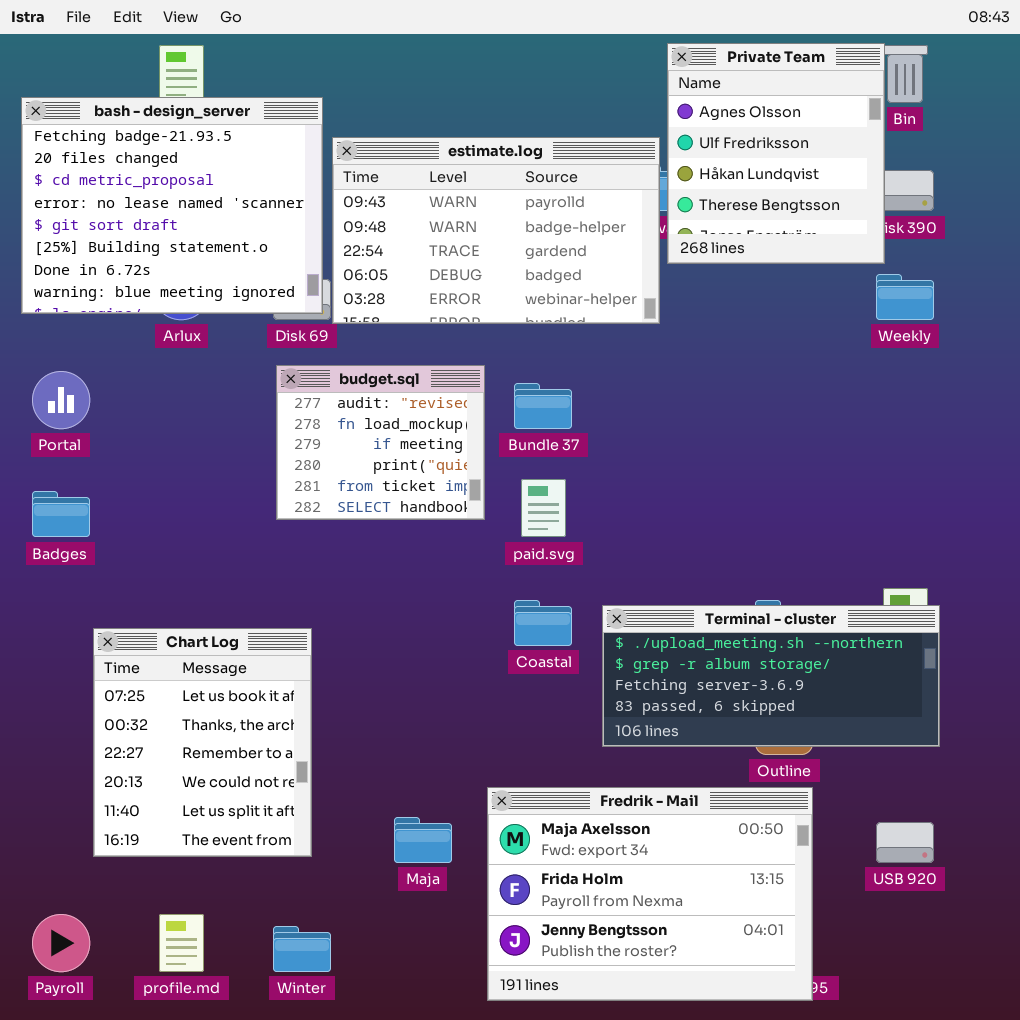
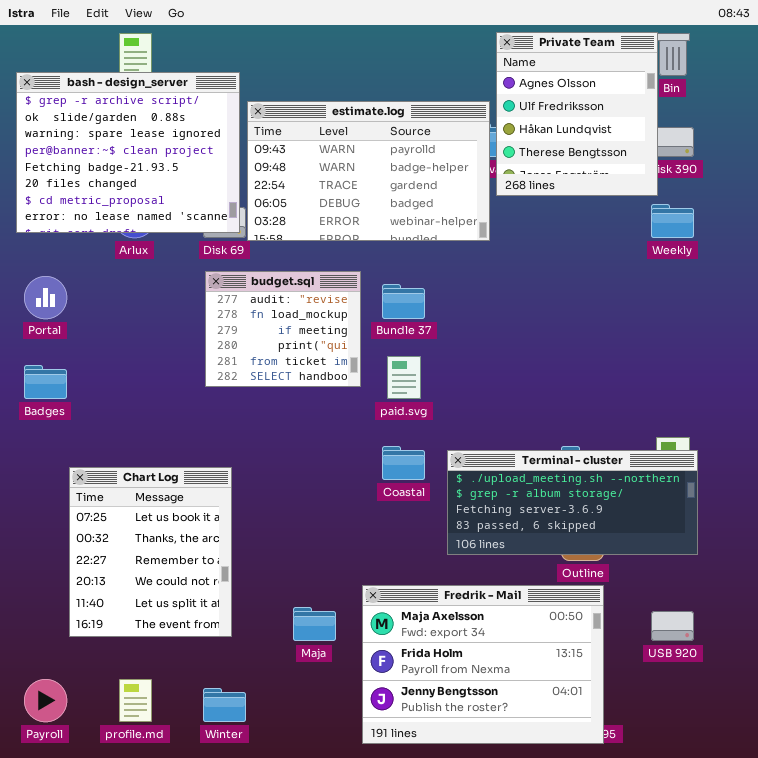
bash - design_server: [21,97,323,314] -> [16,72,240,233], scrolled up 4 rows

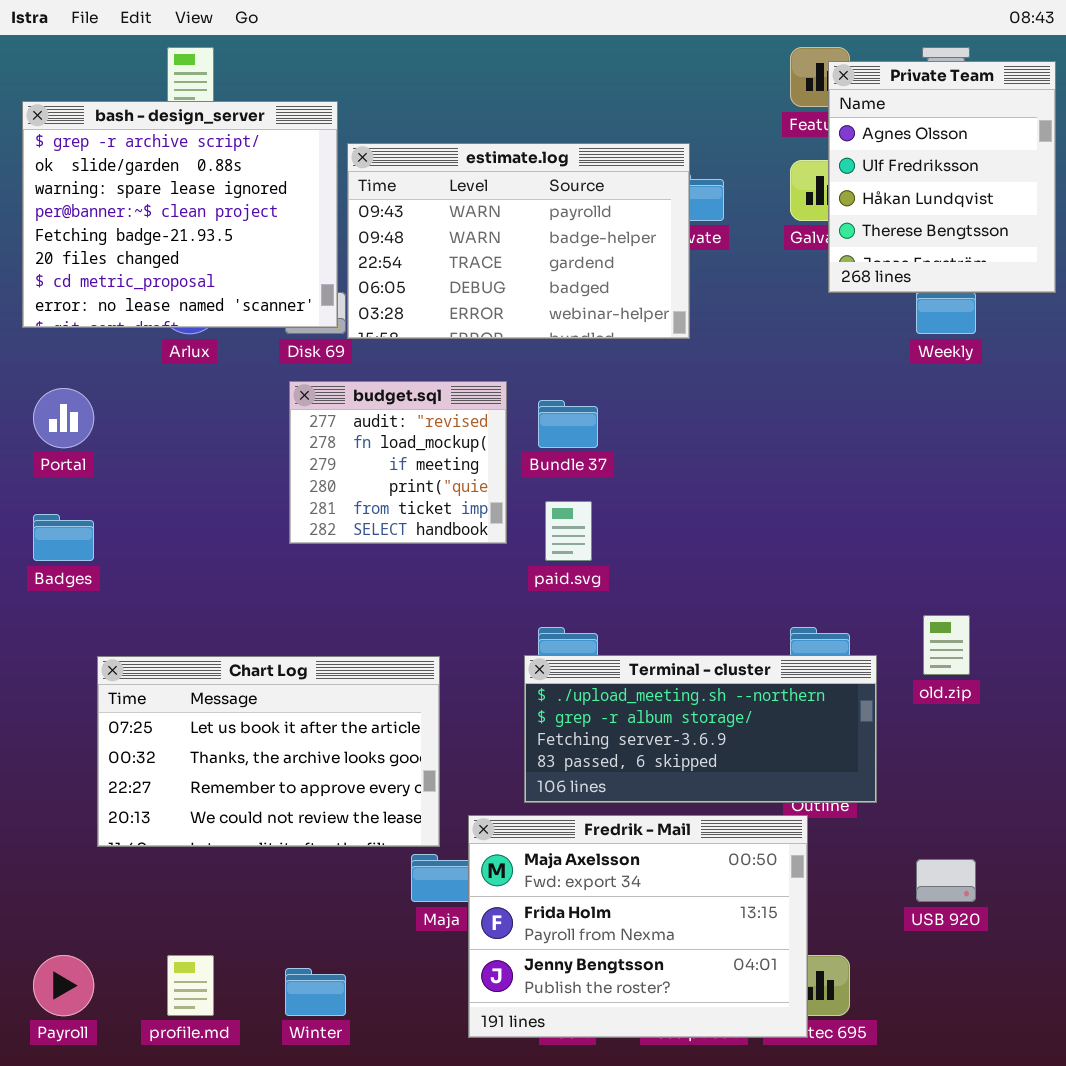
Private Team: [496,32,658,196] -> [828,61,1056,293], moved
Terminal - cluster: [447,450,698,555] -> [524,655,877,803], moved
Chart Log: [69,467,232,637] -> [97,656,440,847], resized
Fredrik - Mail: [362,585,604,744] -> [468,815,808,1038], moved

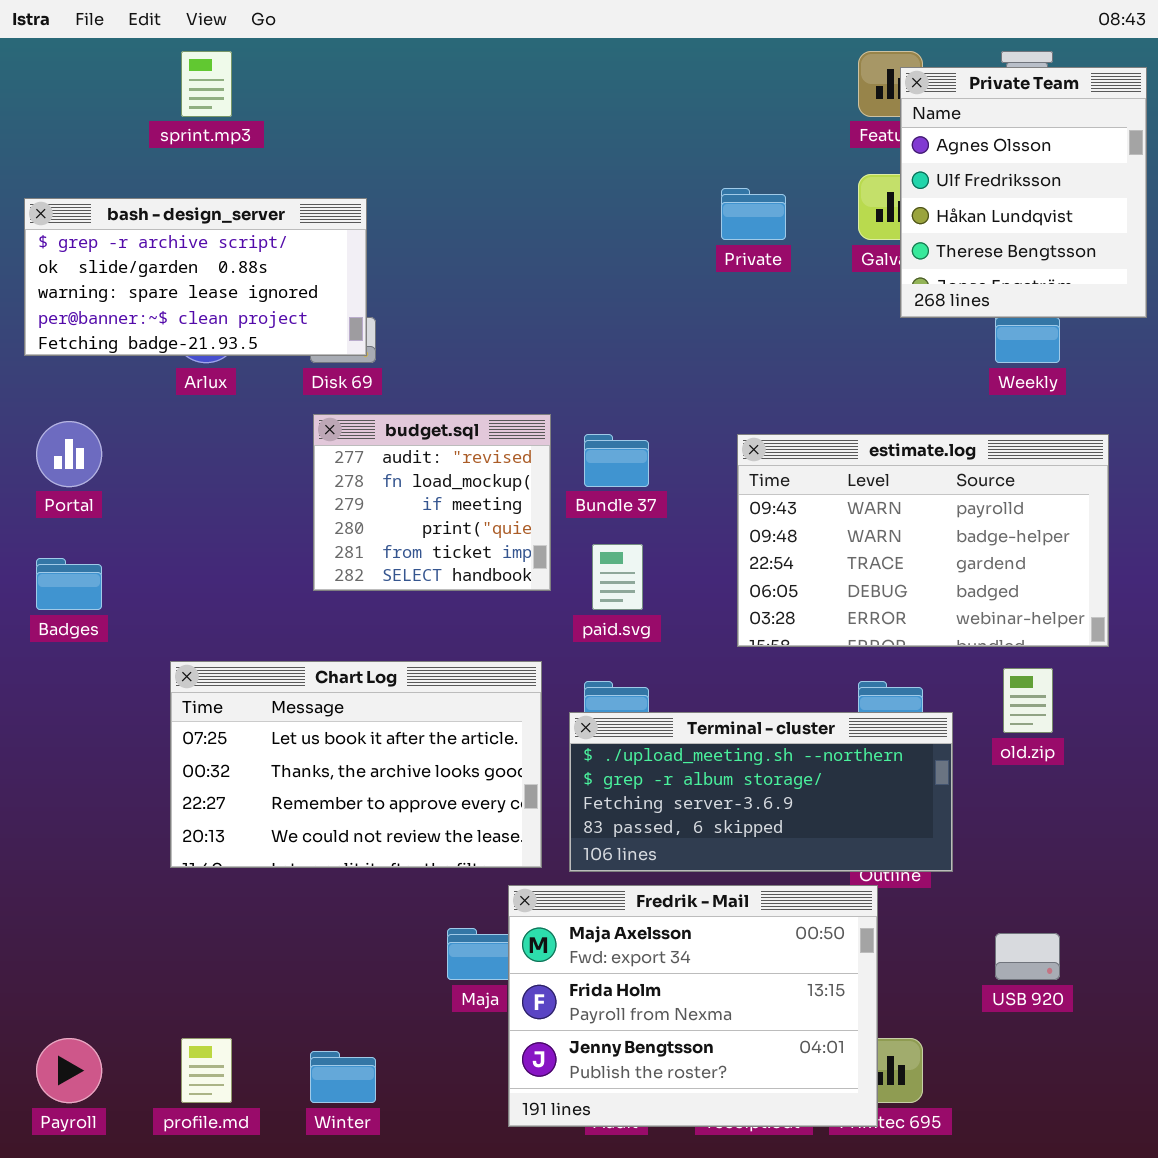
bash - design_server: [22,101,338,328] -> [24,198,367,356], resized
estimate.log: [347,143,690,339] -> [737,434,1109,647], moved
Chart Log: [97,656,440,847] -> [170,661,542,868], moved

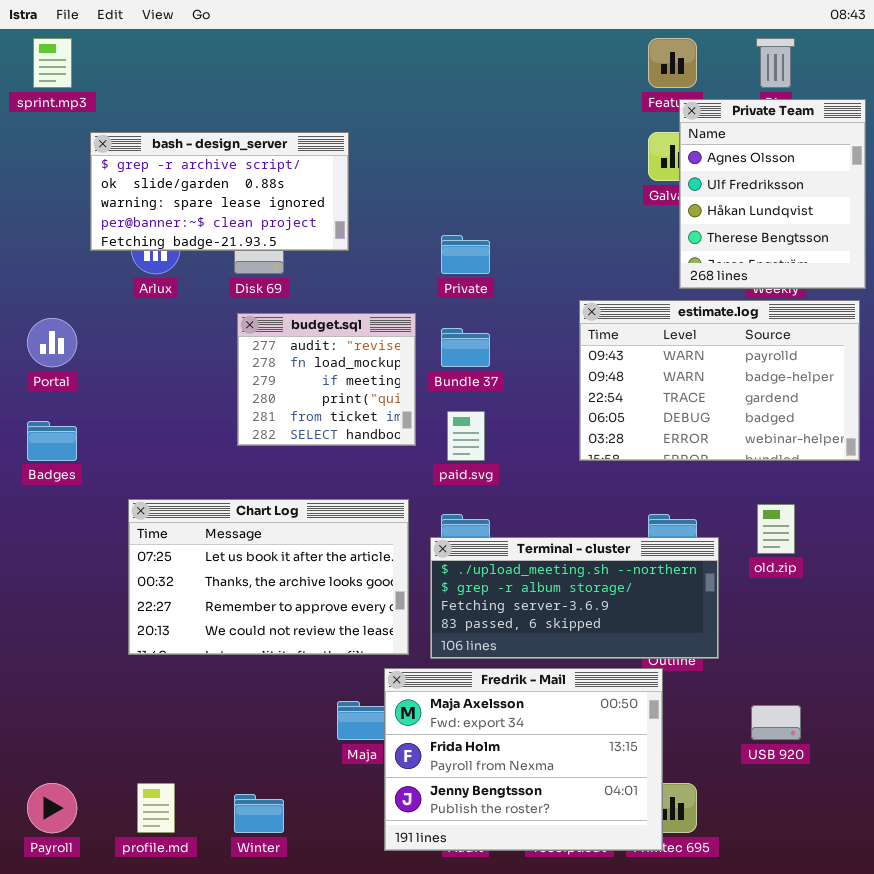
sprint.mp3: [181,51,232,117] -> [33,38,72,88], moved
Private Team: [900,67,1147,318] -> [679,99,866,289], moved
Private: [721,188,786,240] -> [441,235,490,274], moved
bash - design_server: [24,198,367,356] -> [90,132,349,251], moved
estimate.log: [737,434,1109,647] -> [579,300,860,461], moved

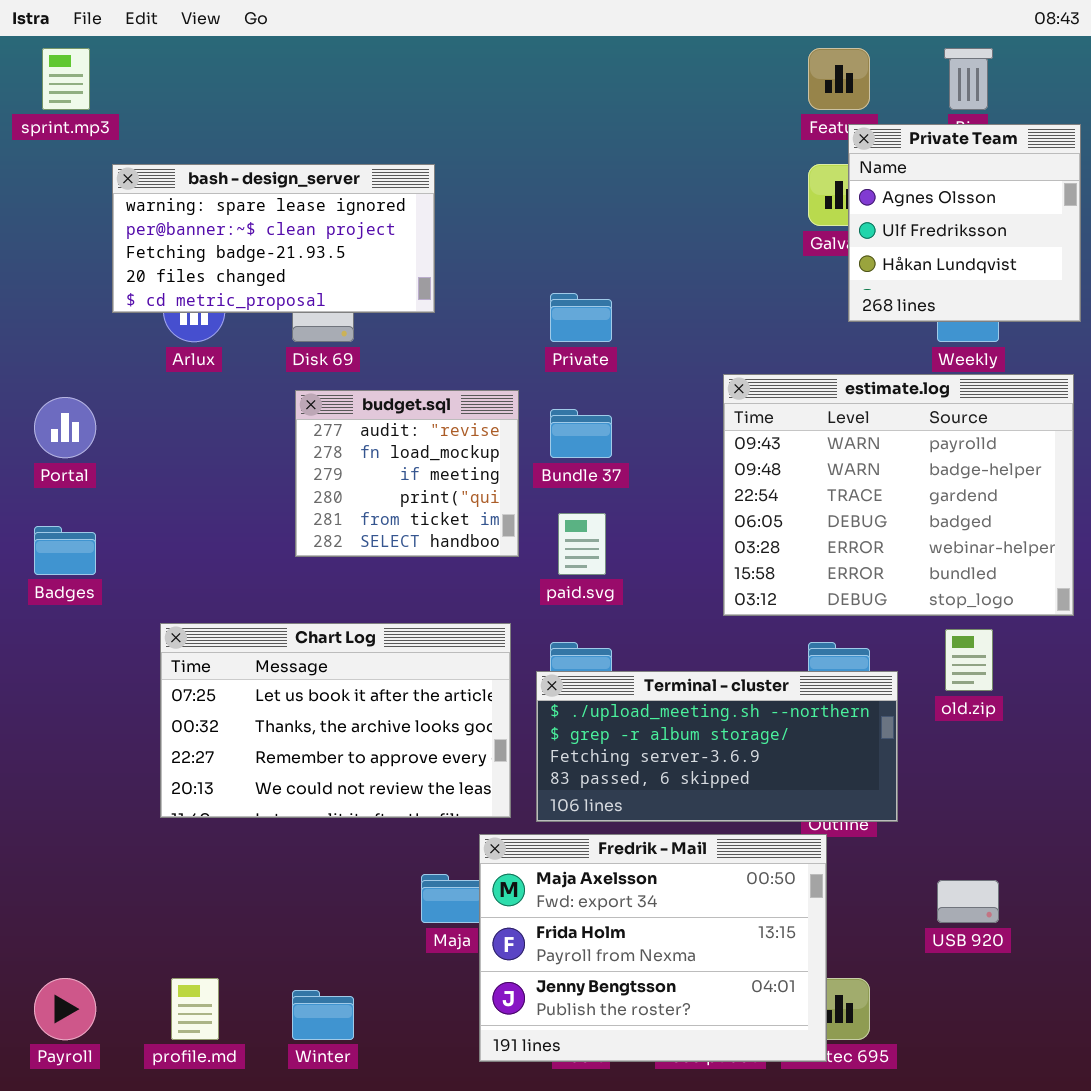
Private Team: [679,99,866,289] -> [848,124,1081,322], resized
bash - design_server: [90,132,349,251] -> [112,164,435,313], scrolled down 2 rows
estimate.log: [579,300,860,461] -> [723,374,1074,616], resized

